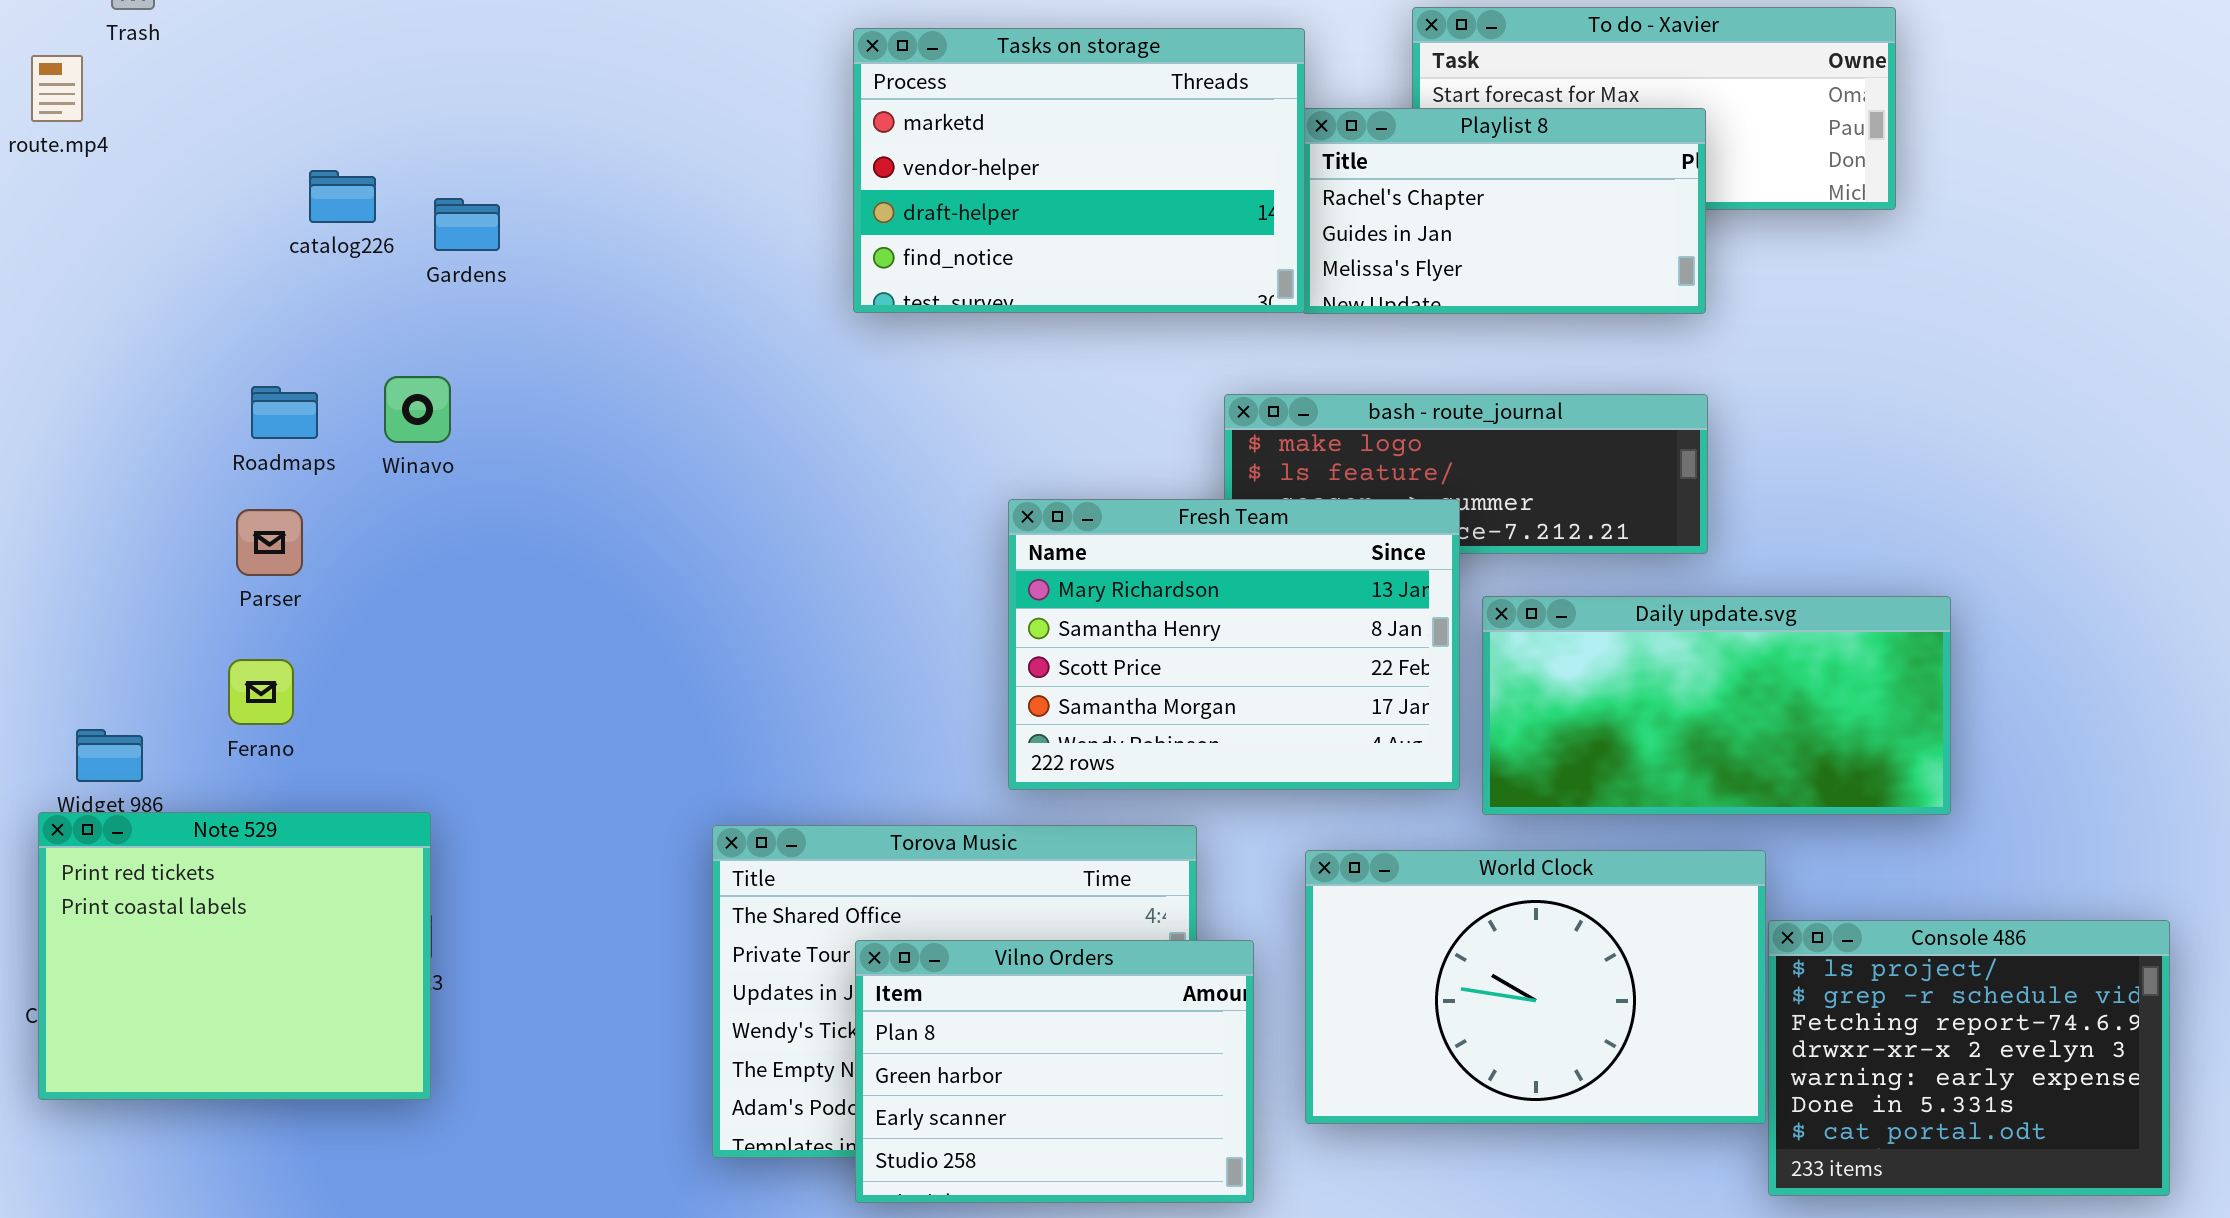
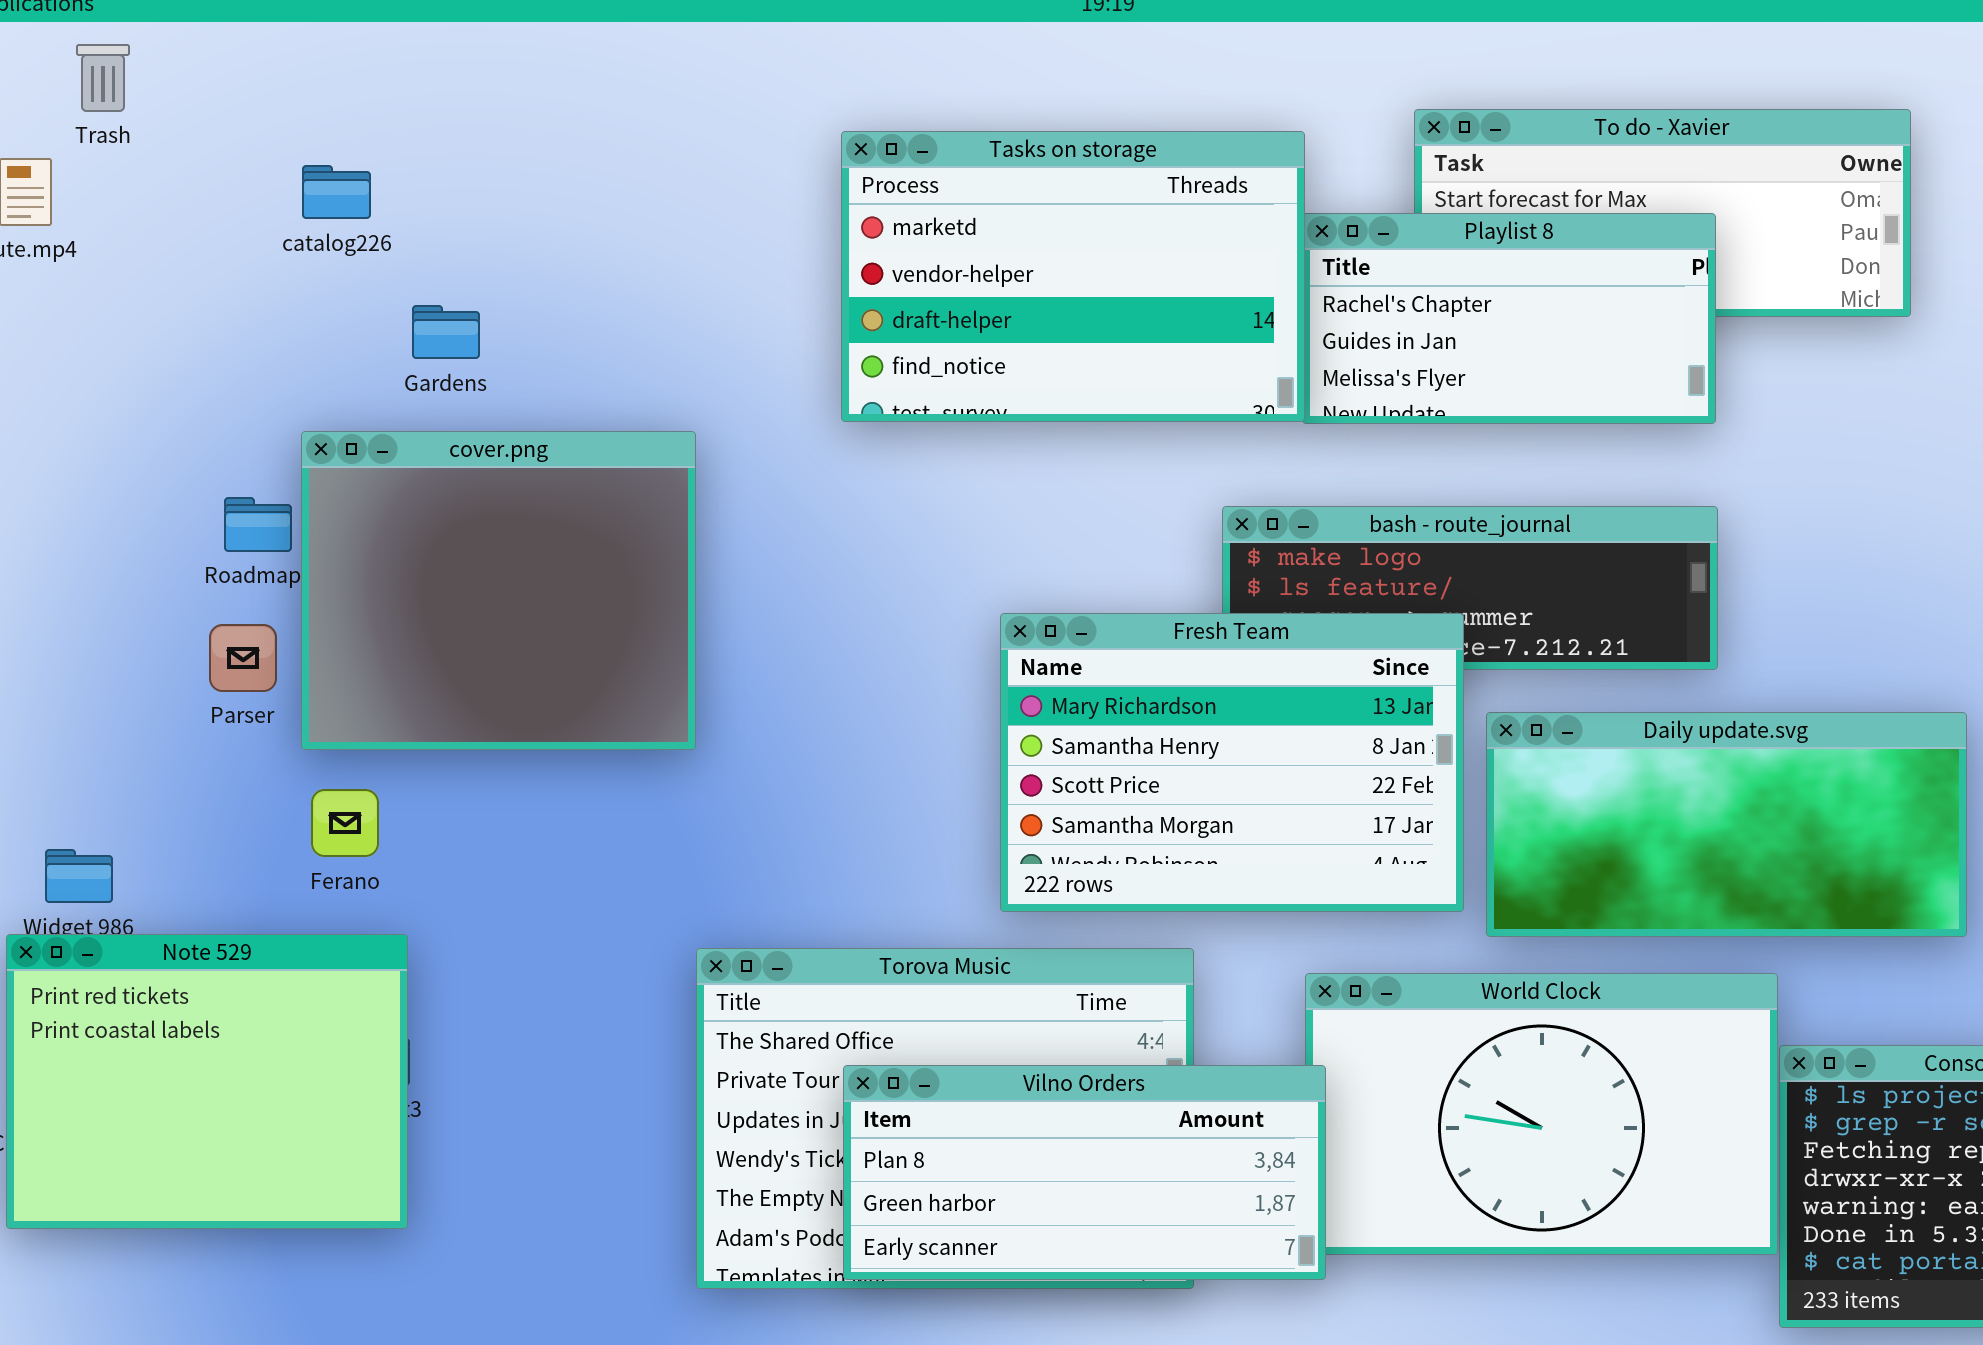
catalog226: [309,170,376,223] -> [302,165,371,219], moved
cover.png: none -> [301,431,696,750], opened
Ferano: [228,659,294,725] -> [311,789,379,857], moved
Vilno Orders: [855,940,1254,1203] -> [843,1065,1326,1280], resized

